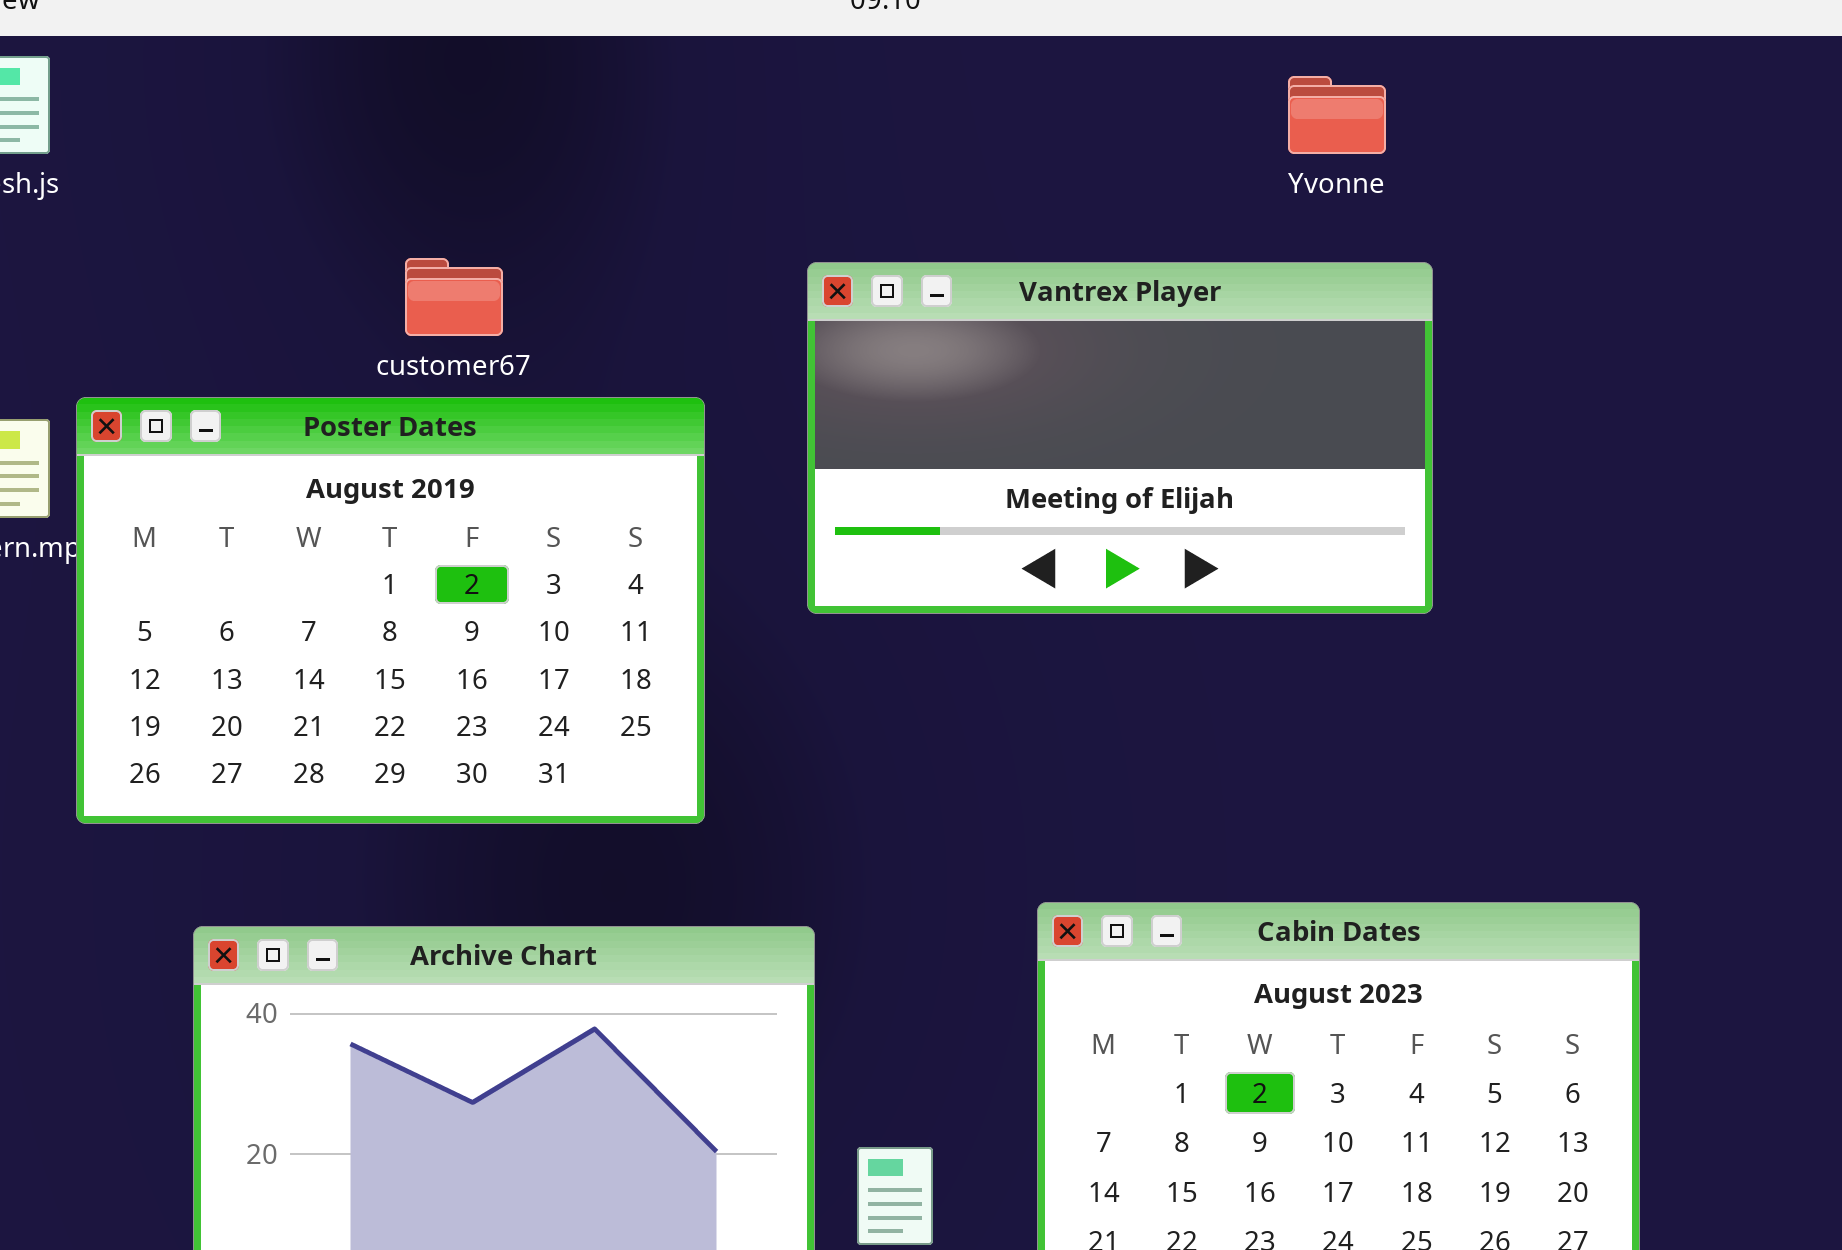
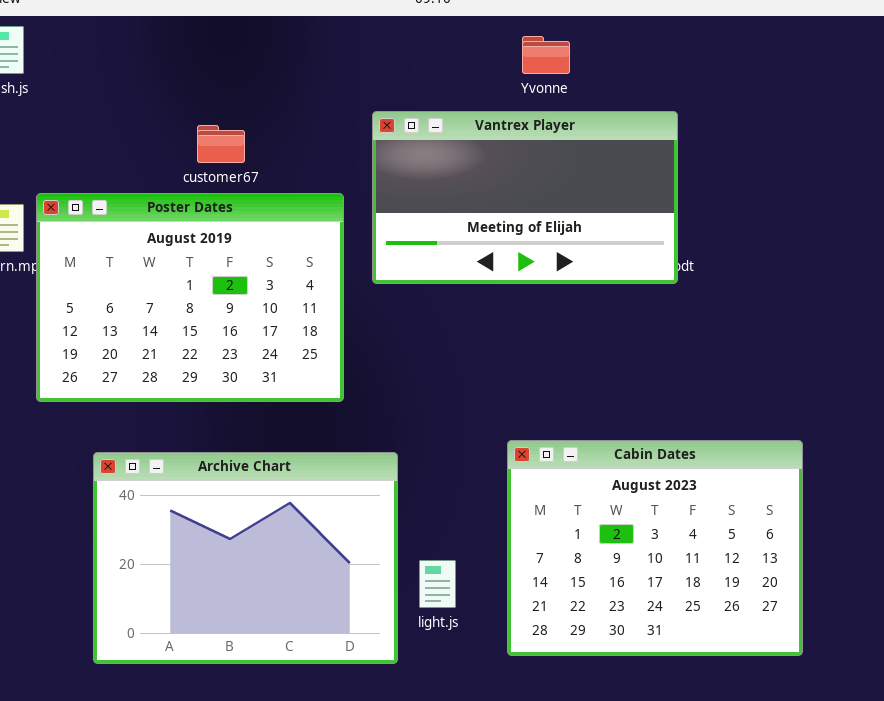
Yvonne: [1288,76,1386,154] -> [522,36,570,74], moved
Vantrex Player: [807,262,1433,614] -> [372,111,678,284], moved

